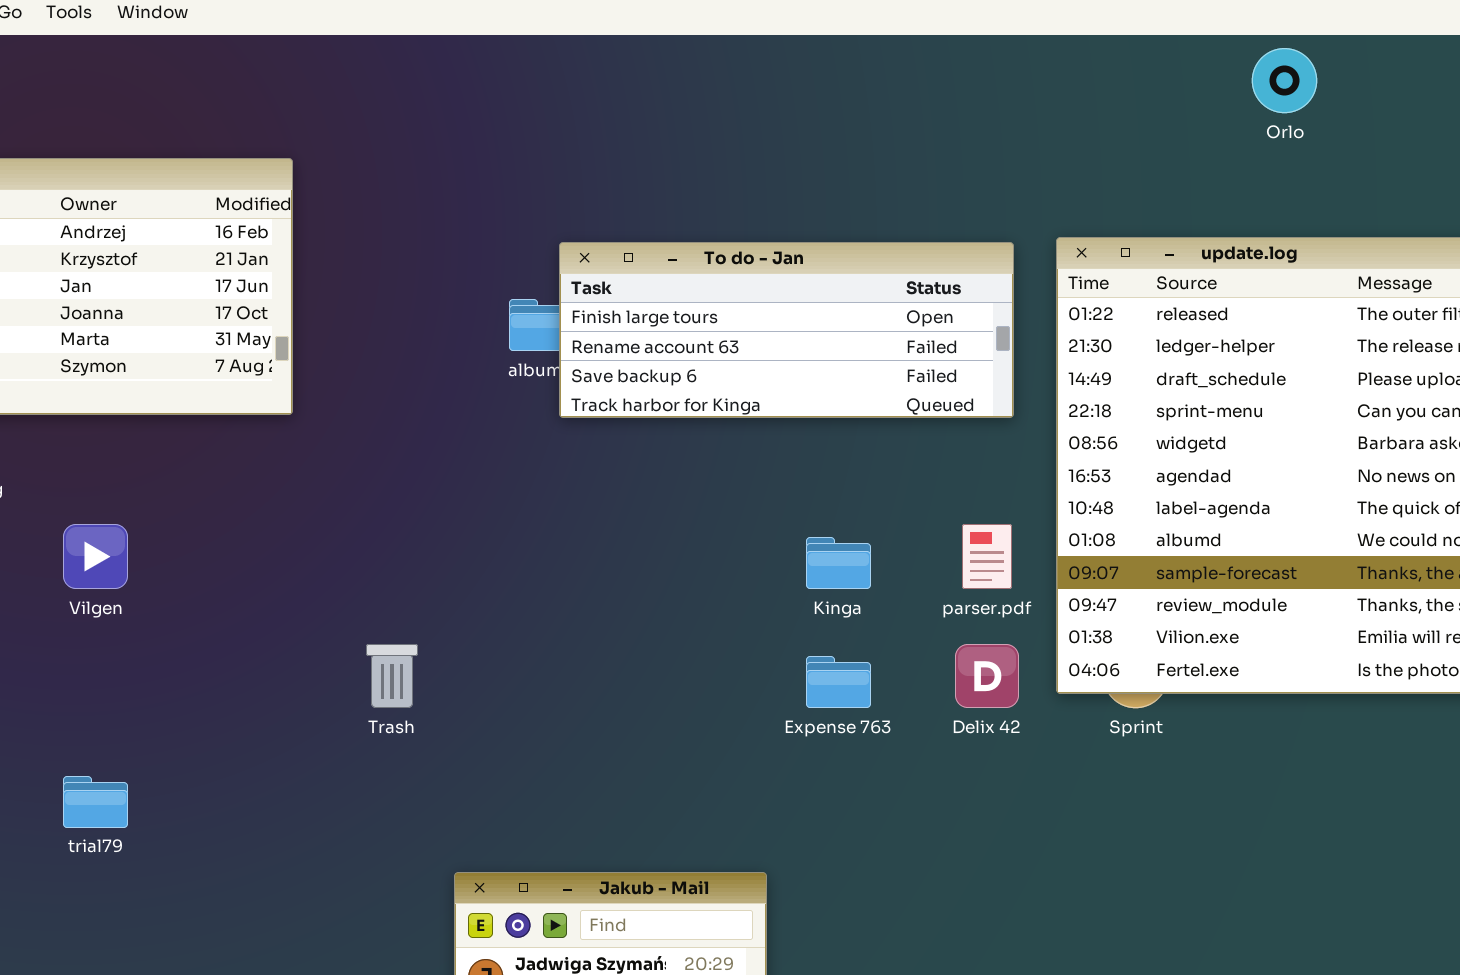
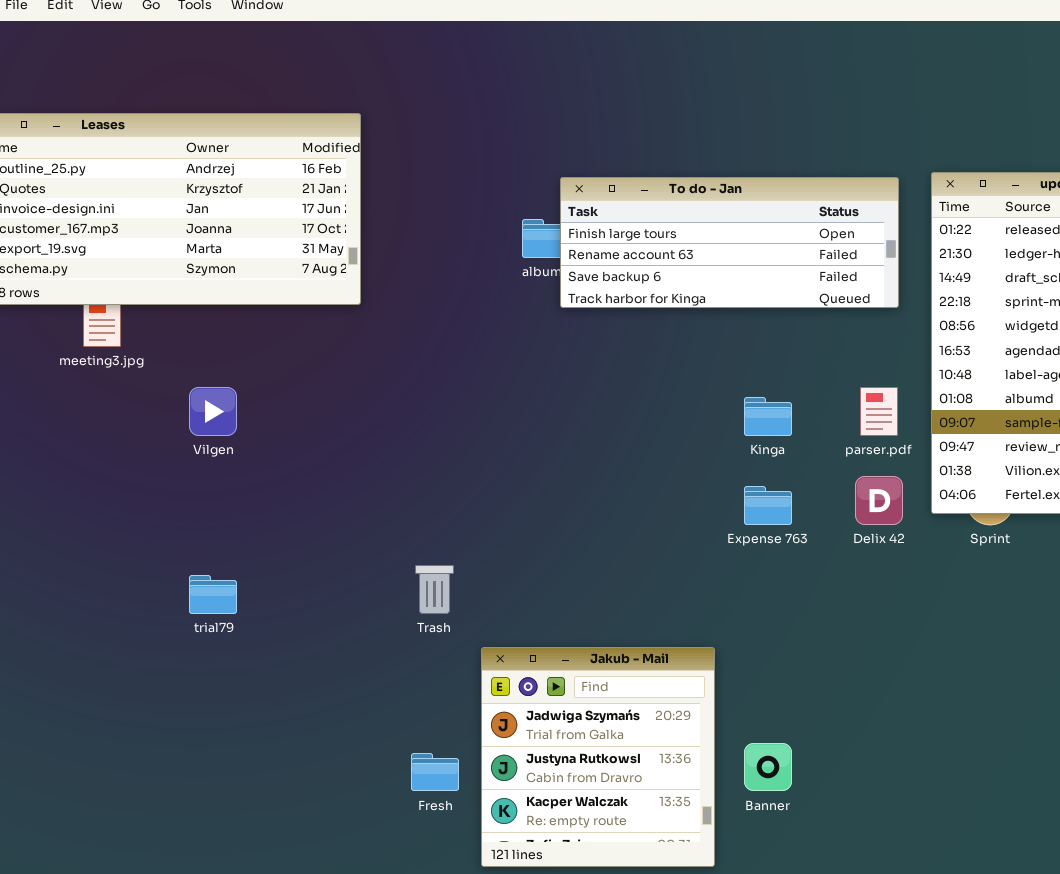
Trash: [366,644,418,708] -> [415,565,454,614], moved

